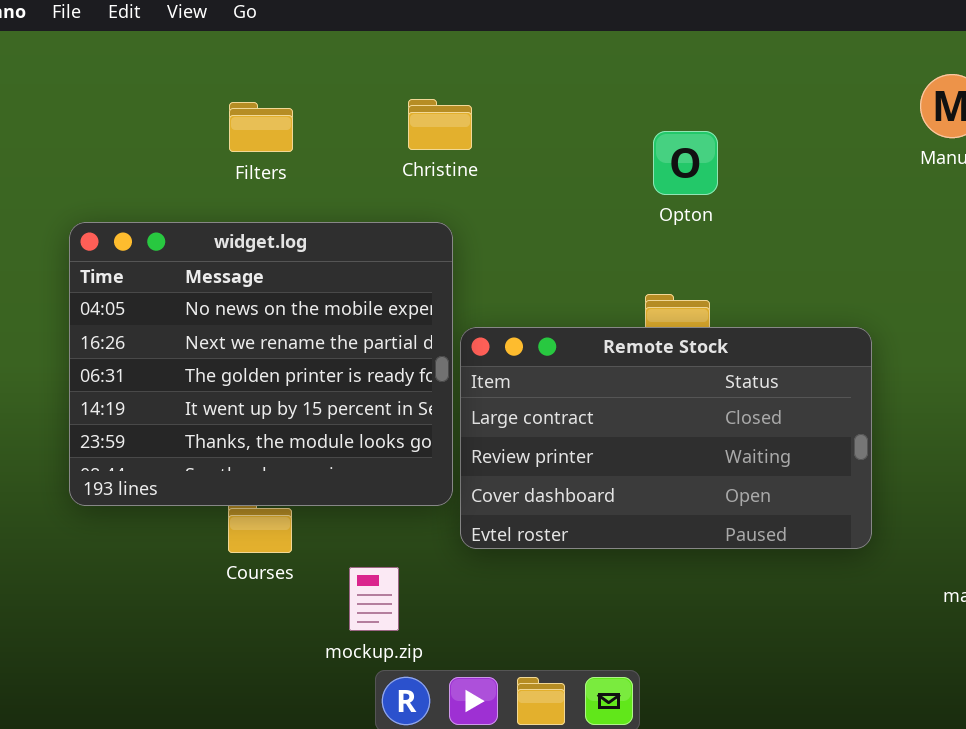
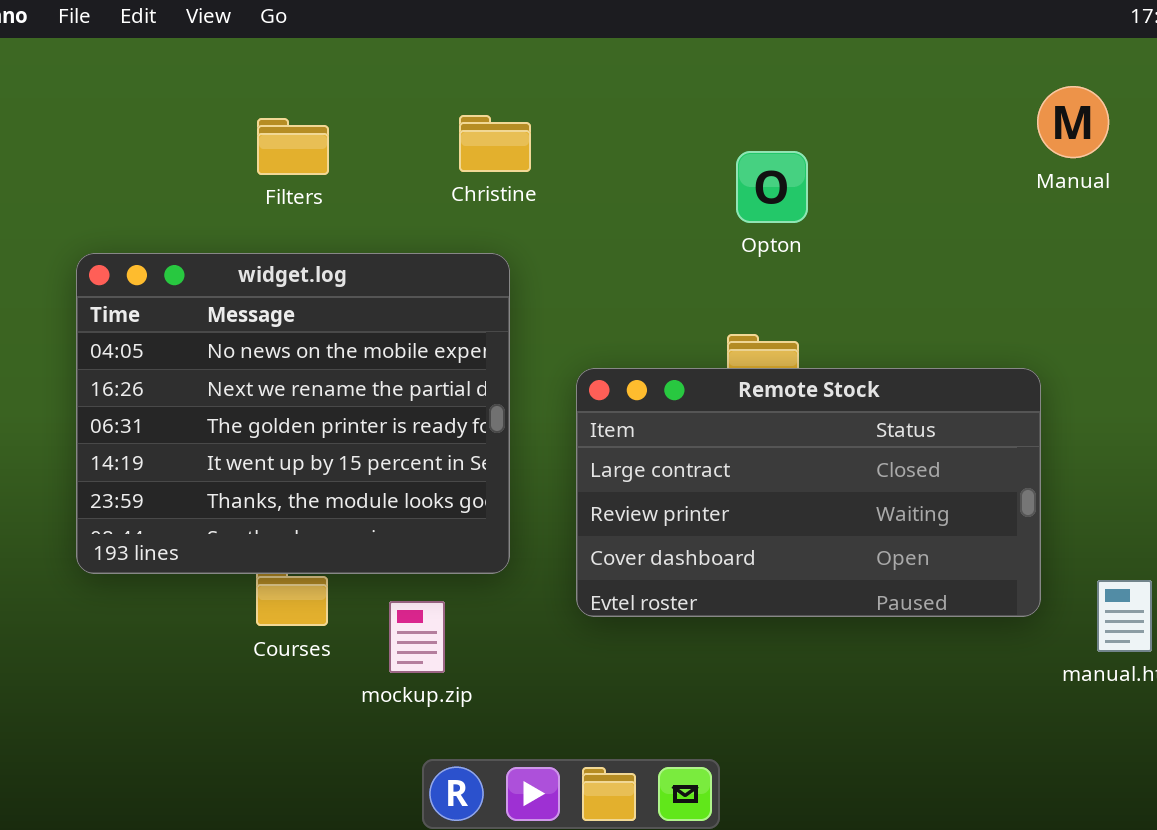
Remote Stock: [460,327,872,549] -> [576,368,1041,617], moved
mockup.zip: [349,567,399,631] -> [389,601,445,673], moved

